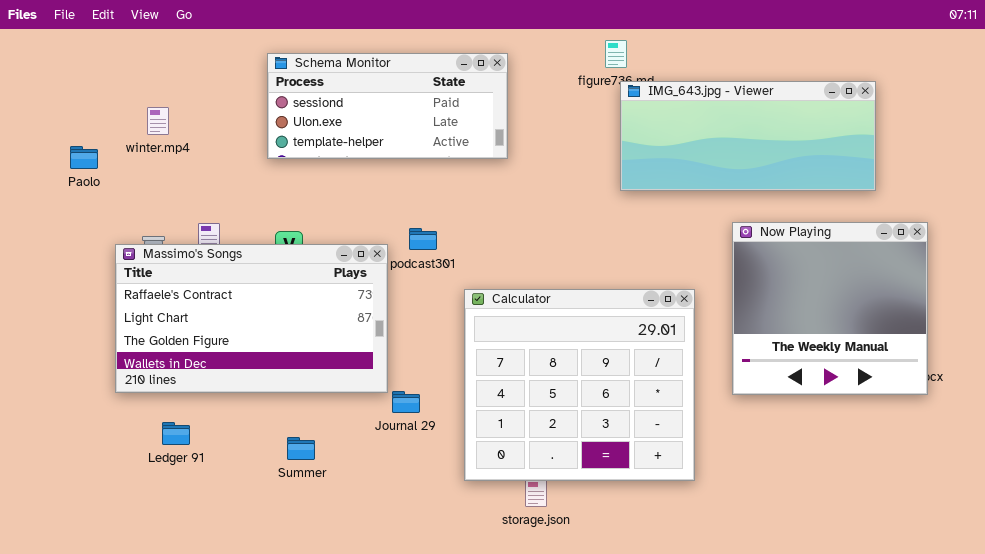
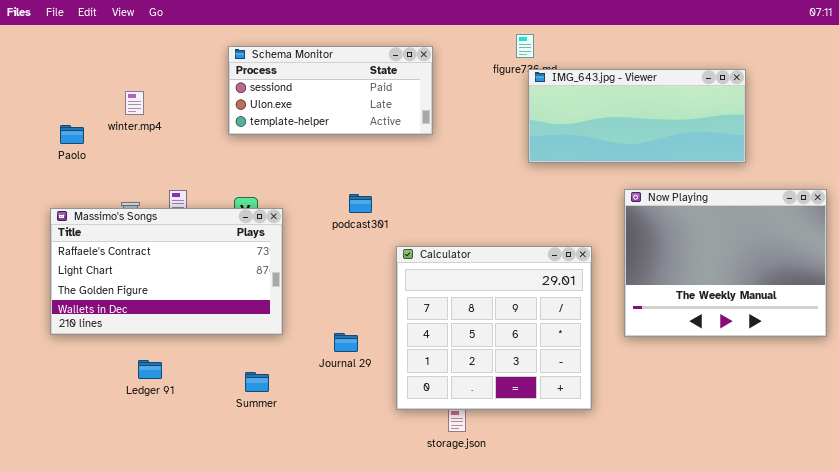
Now Playing: [732,222,928,395] -> [624,189,827,337], resized
Massimo's Songs: [115,244,388,393] -> [50,208,283,335], moved

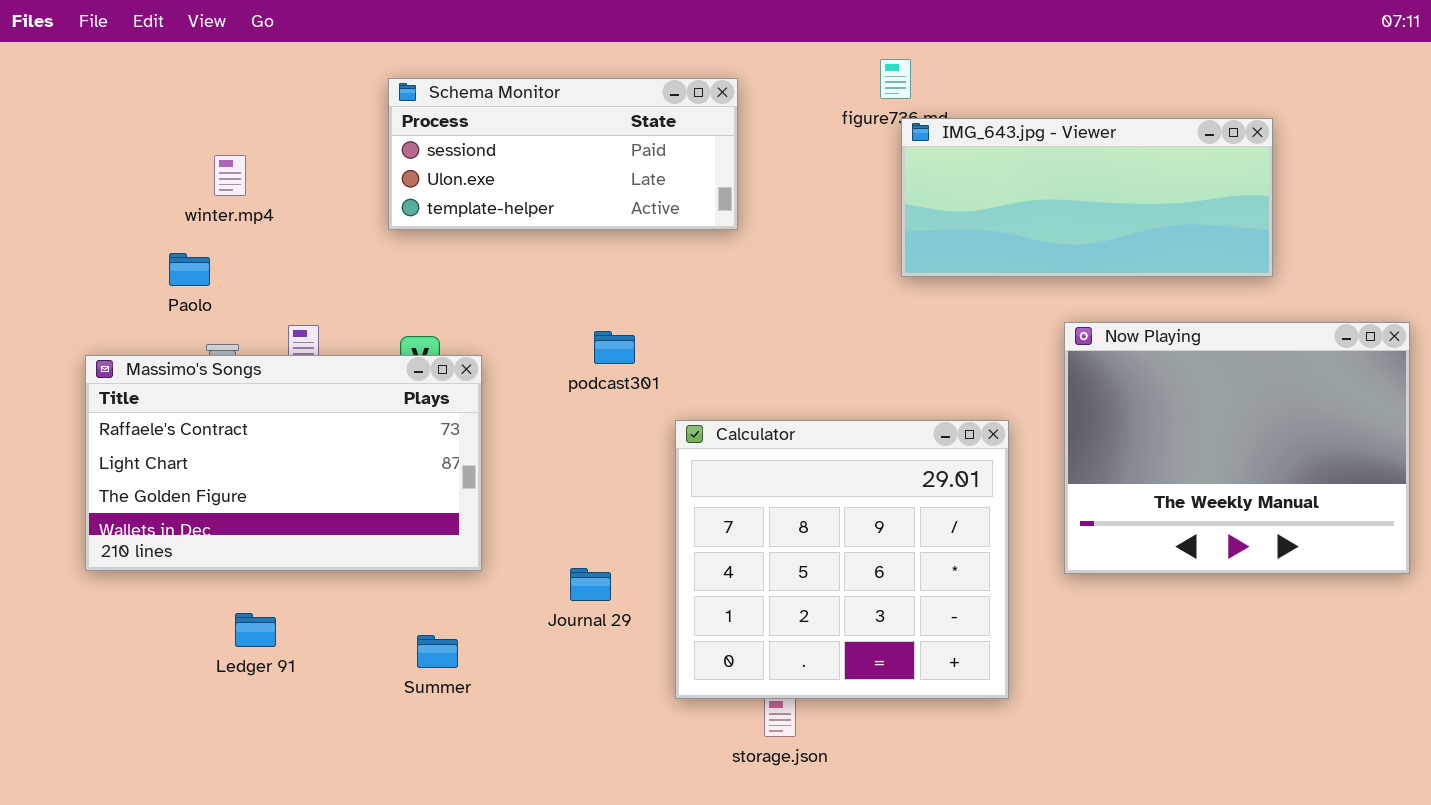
Paolo: [60,125,84,144] -> [169,253,210,286], moved

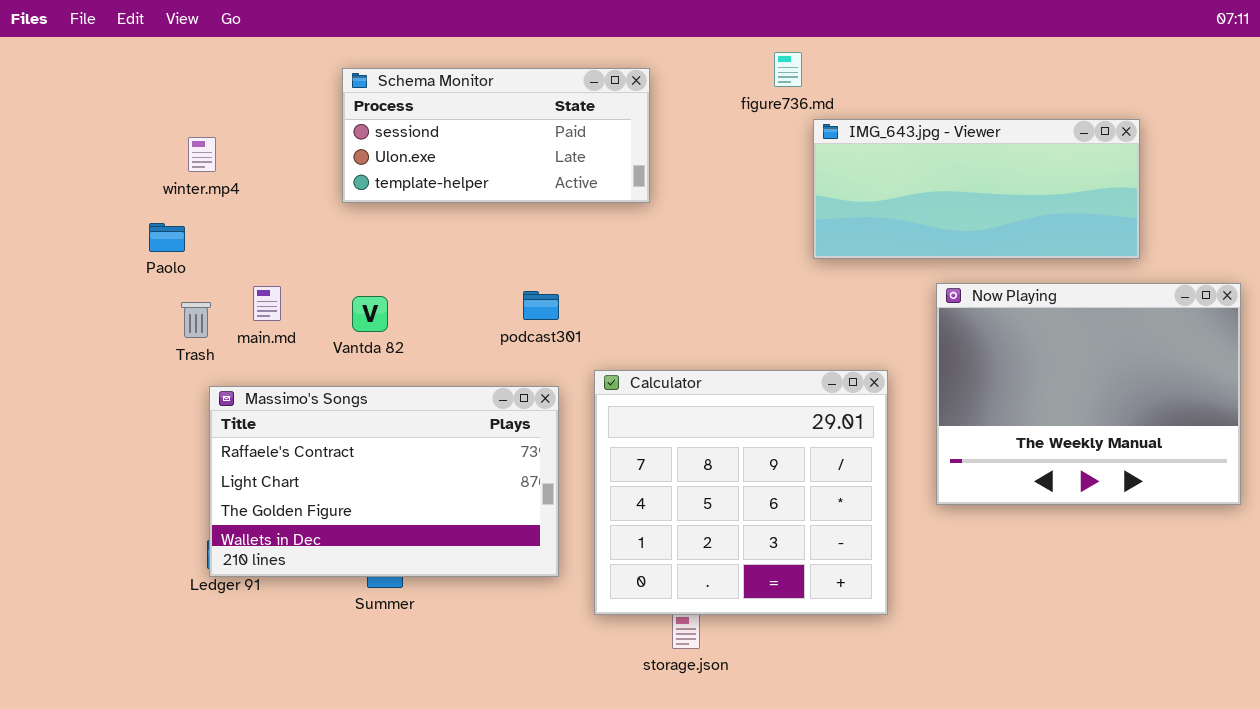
IMG_643.jpg - Viewer: [901,118,1273,277] -> [813,119,1140,259], moved
Massimo's Songs: [85,355,482,571] -> [209,386,559,577], moved

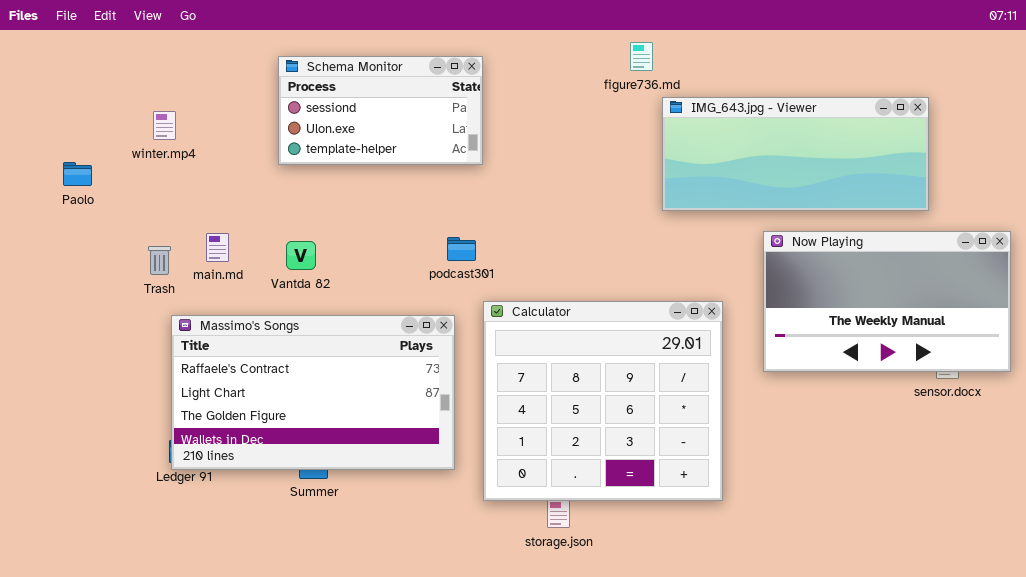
Schema Monitor: [342,68,650,203] -> [278,56,483,165], resized
Paolo: [149,223,185,252] -> [63,162,92,186], moved
Now Playing: [936,283,1241,505] -> [763,231,1011,372], resized
podcast301: [523,291,559,320] -> [447,237,476,261], moved

